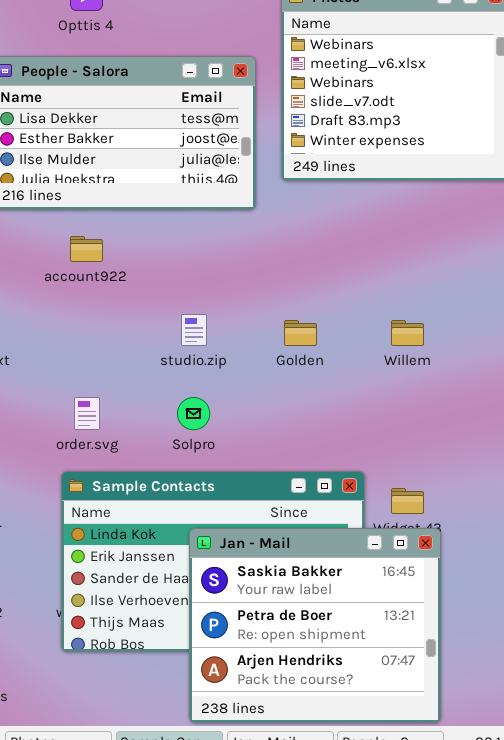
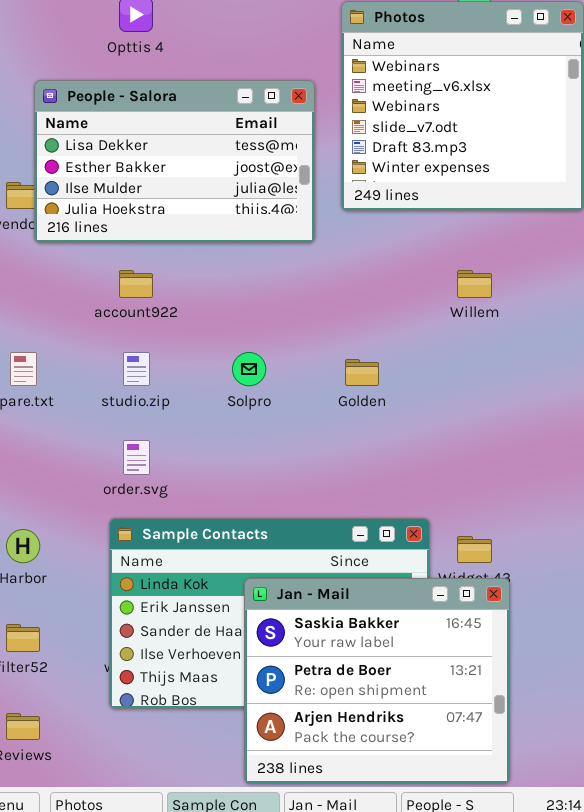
studio.zip: [181,314,207,346] -> [123,352,150,386], moved
Willem: [391,320,424,346] -> [457,270,492,298], moved
Solpro: [177,397,210,430] -> [232,352,266,386], moved

